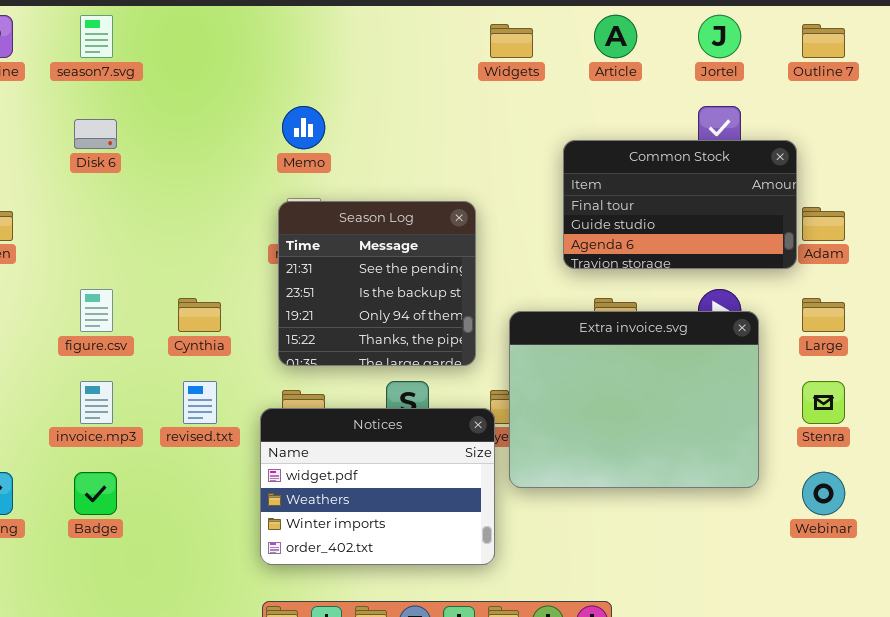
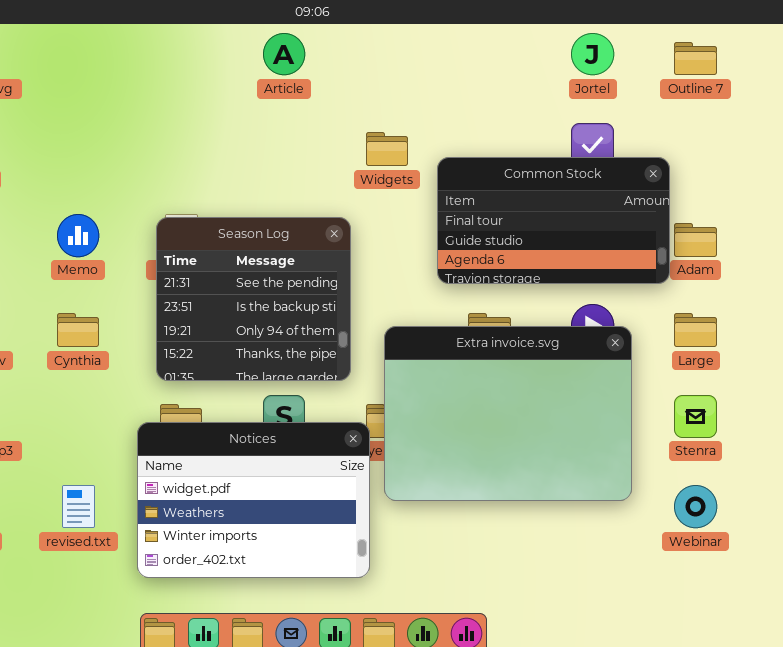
Article: [594,15,637,58] -> [263,33,305,75], moved
Widgets: [490,24,533,58] -> [366,132,408,166], moved
Memo: [282,106,325,149] -> [57,214,99,257], moved
revised.txt: [183,381,217,424] -> [62,485,95,528], moved

